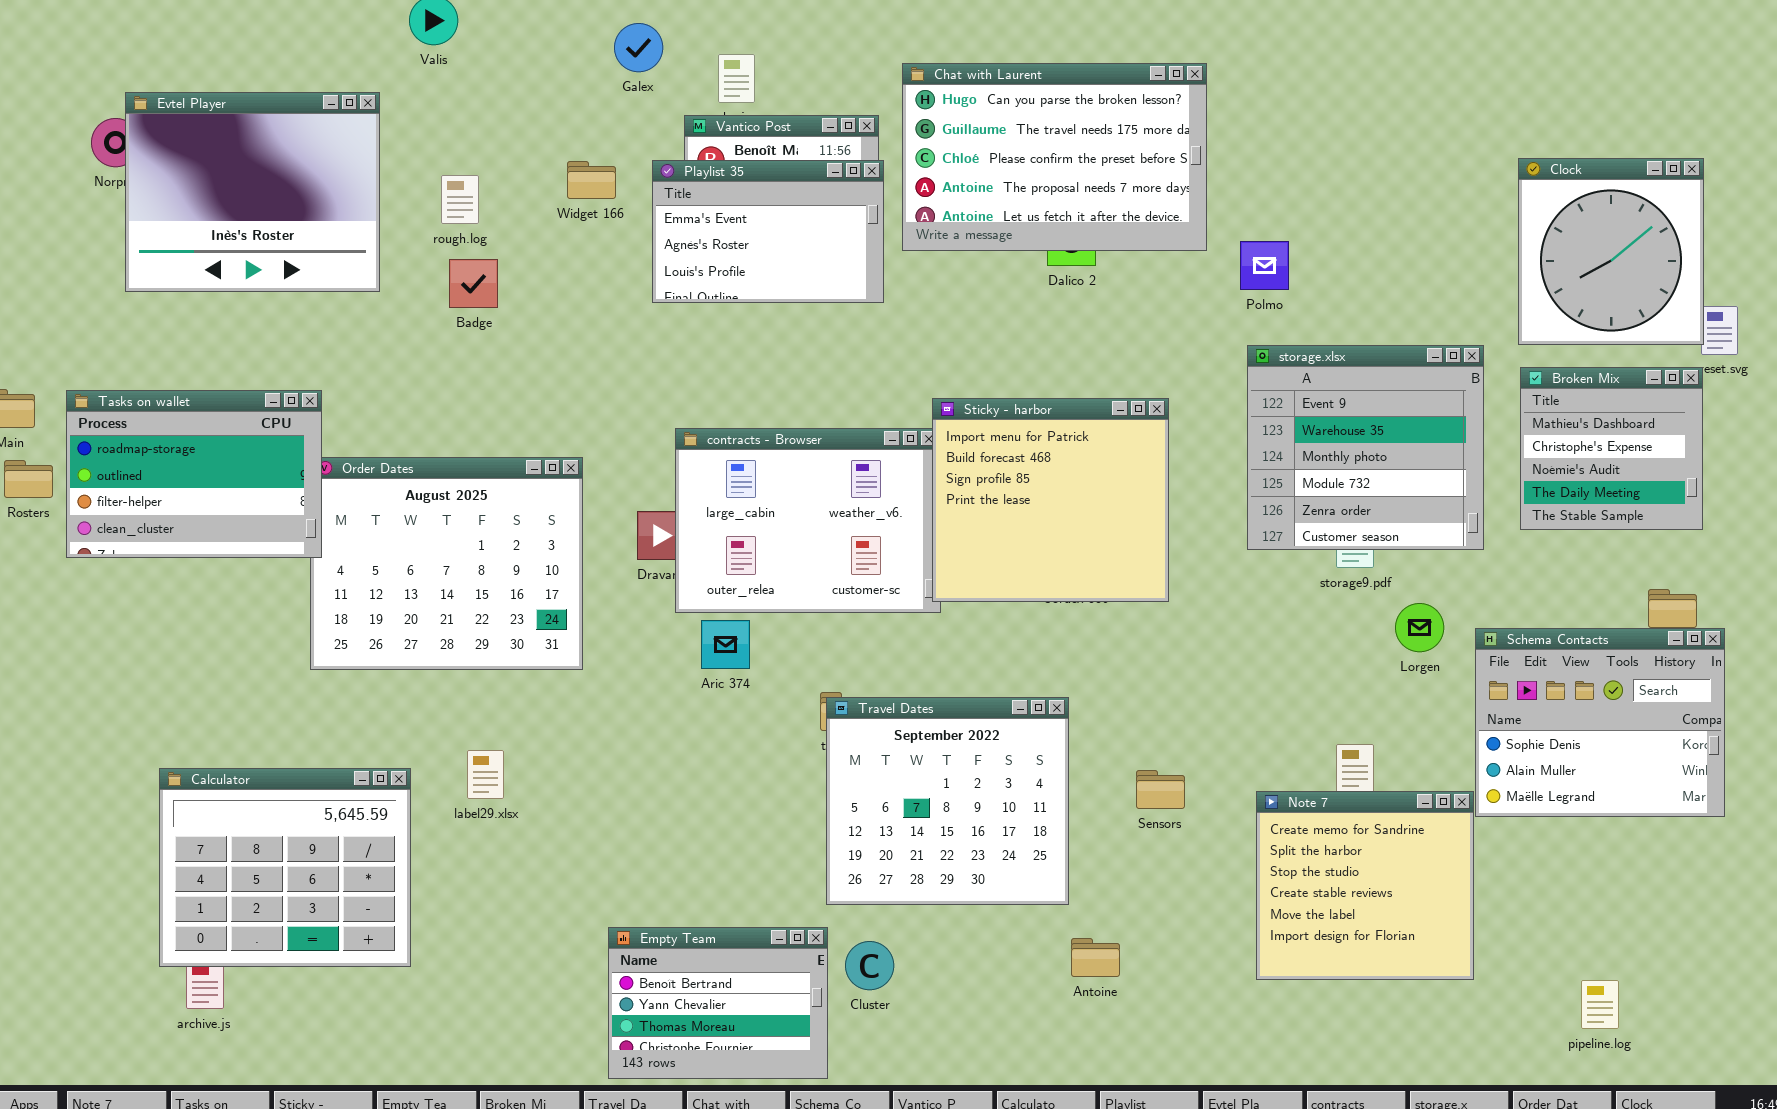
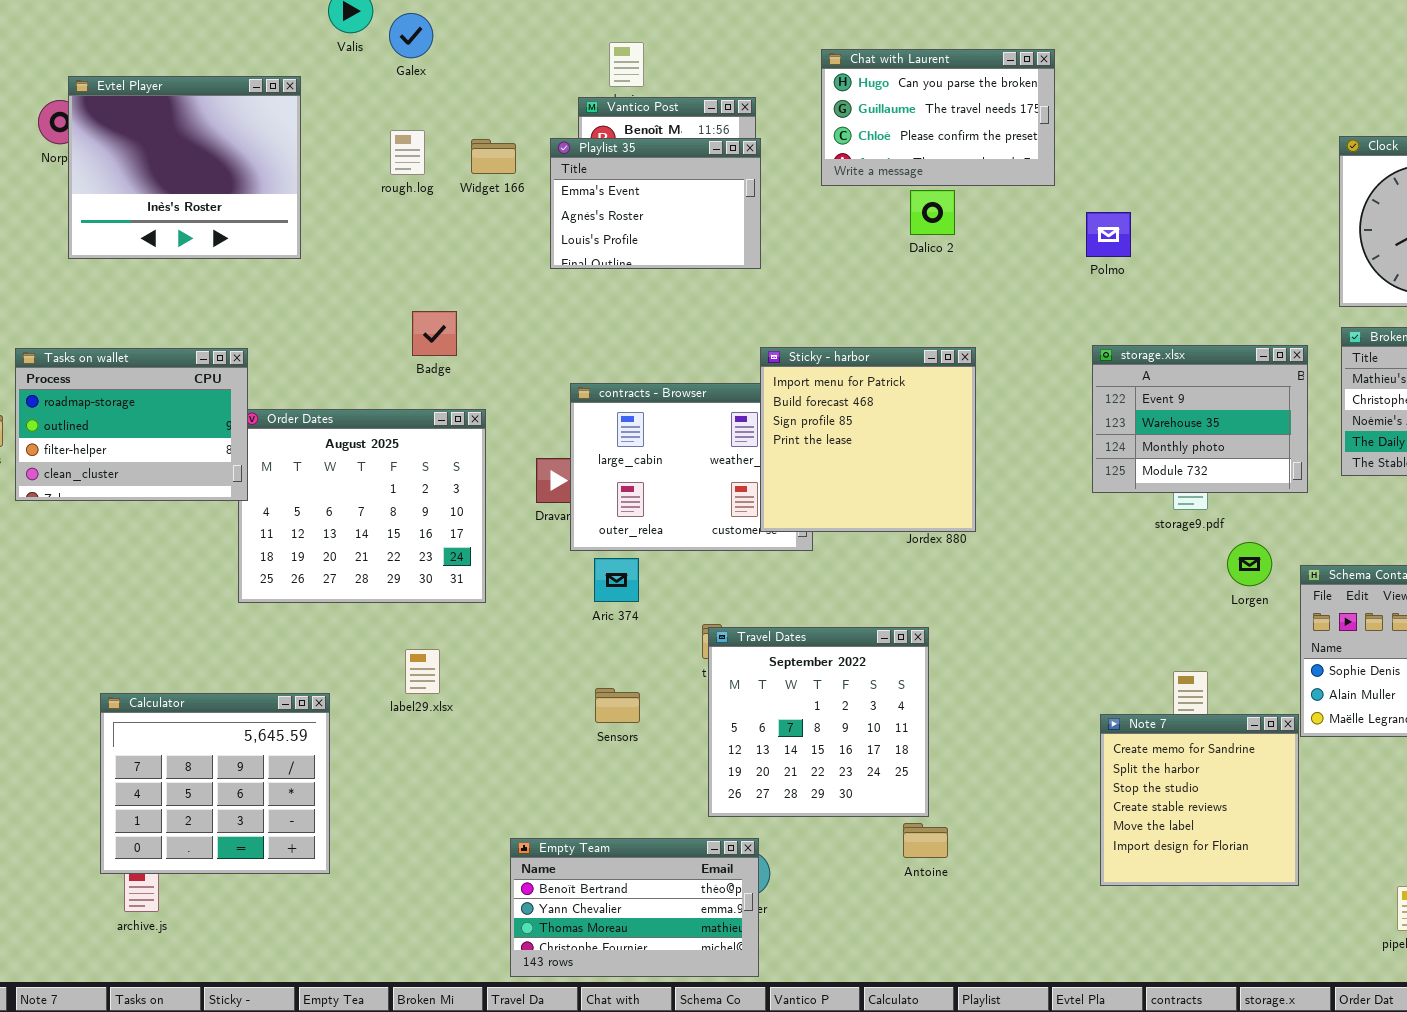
Galex: [614,23,663,72] -> [389,13,433,58], moved
Chat with Laurent: [902,63,1207,251] -> [821,49,1055,186], resized
rough.log: [441,175,479,224] -> [390,130,425,175], moved
Badge: [449,259,498,308] -> [412,311,457,356], moved
storage.xlsx: [1247,345,1484,550] -> [1092,345,1308,493], resized
Sticky - harbor: [932,398,1169,602] -> [760,347,976,532], moved
label29.xlsx: [467,750,504,799] -> [405,649,440,694], moved
Sensors: [1136,770,1185,809] -> [595,688,640,723], moved
Empty Team: [608,927,828,1079] -> [510,838,759,977], resized
Antoine: [1071,938,1120,977] -> [903,823,948,858], moved

